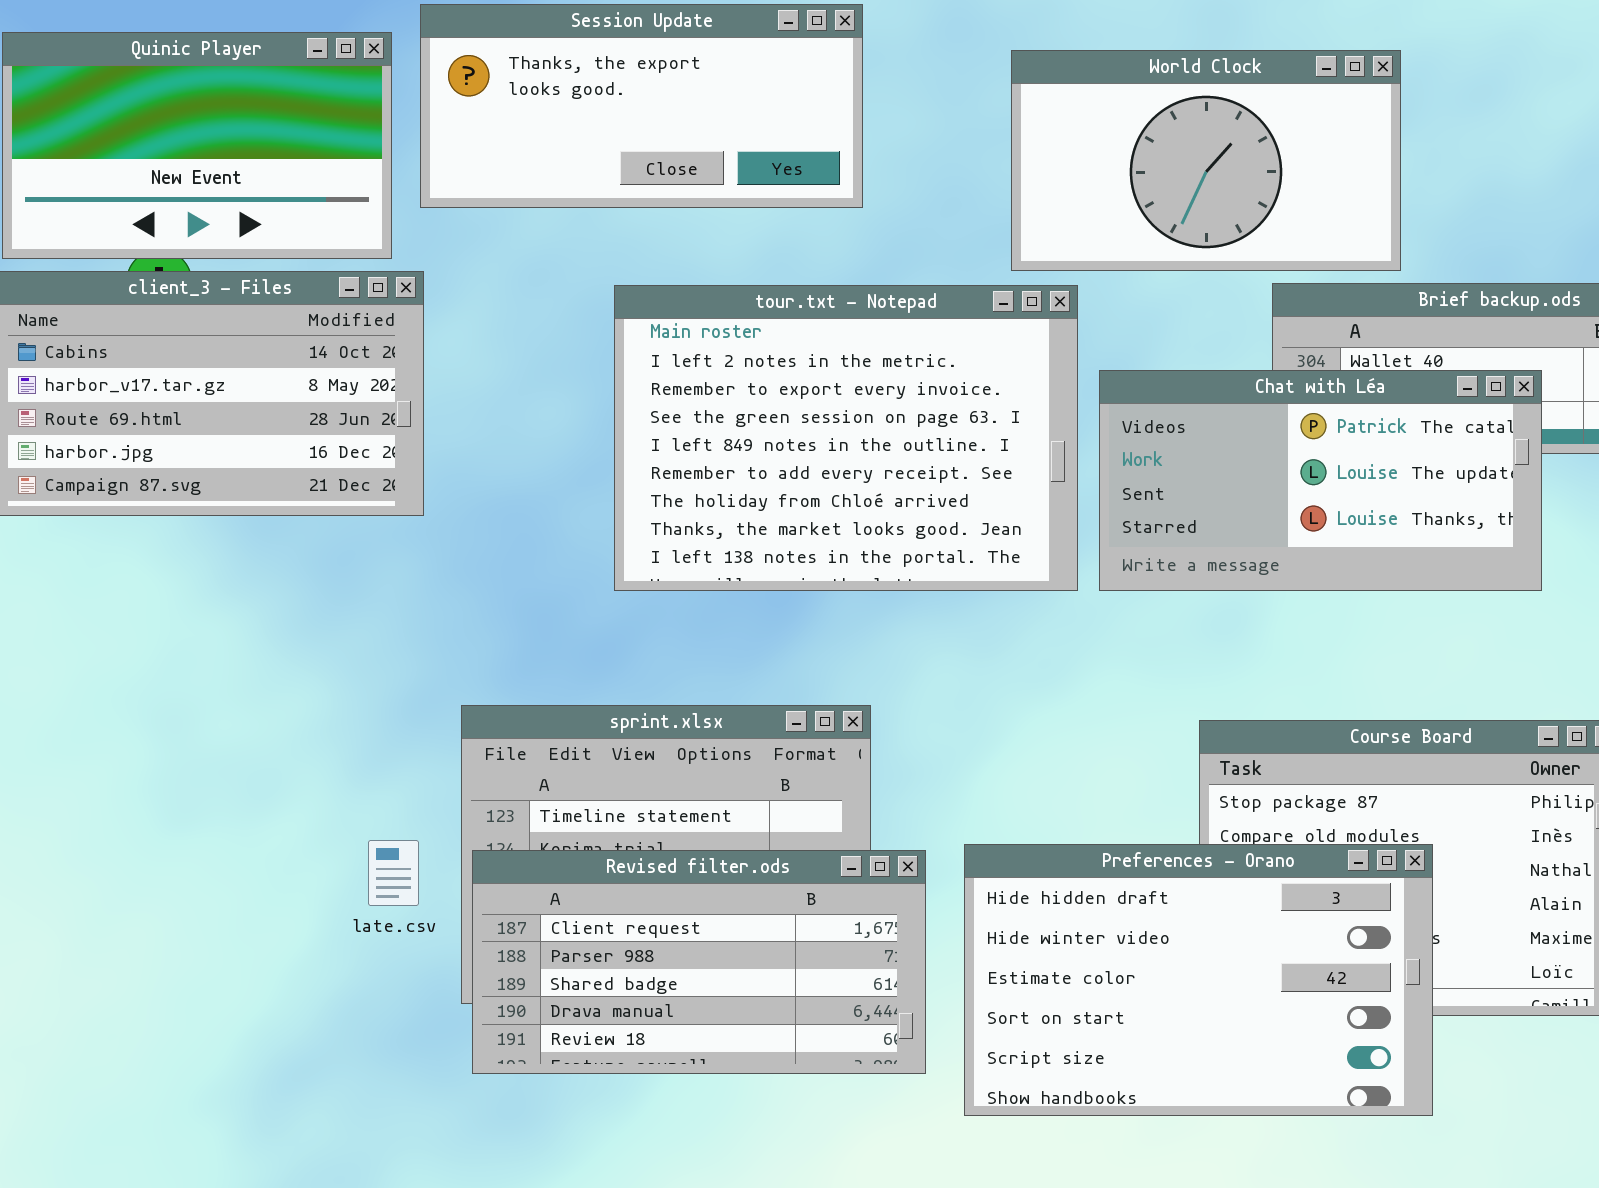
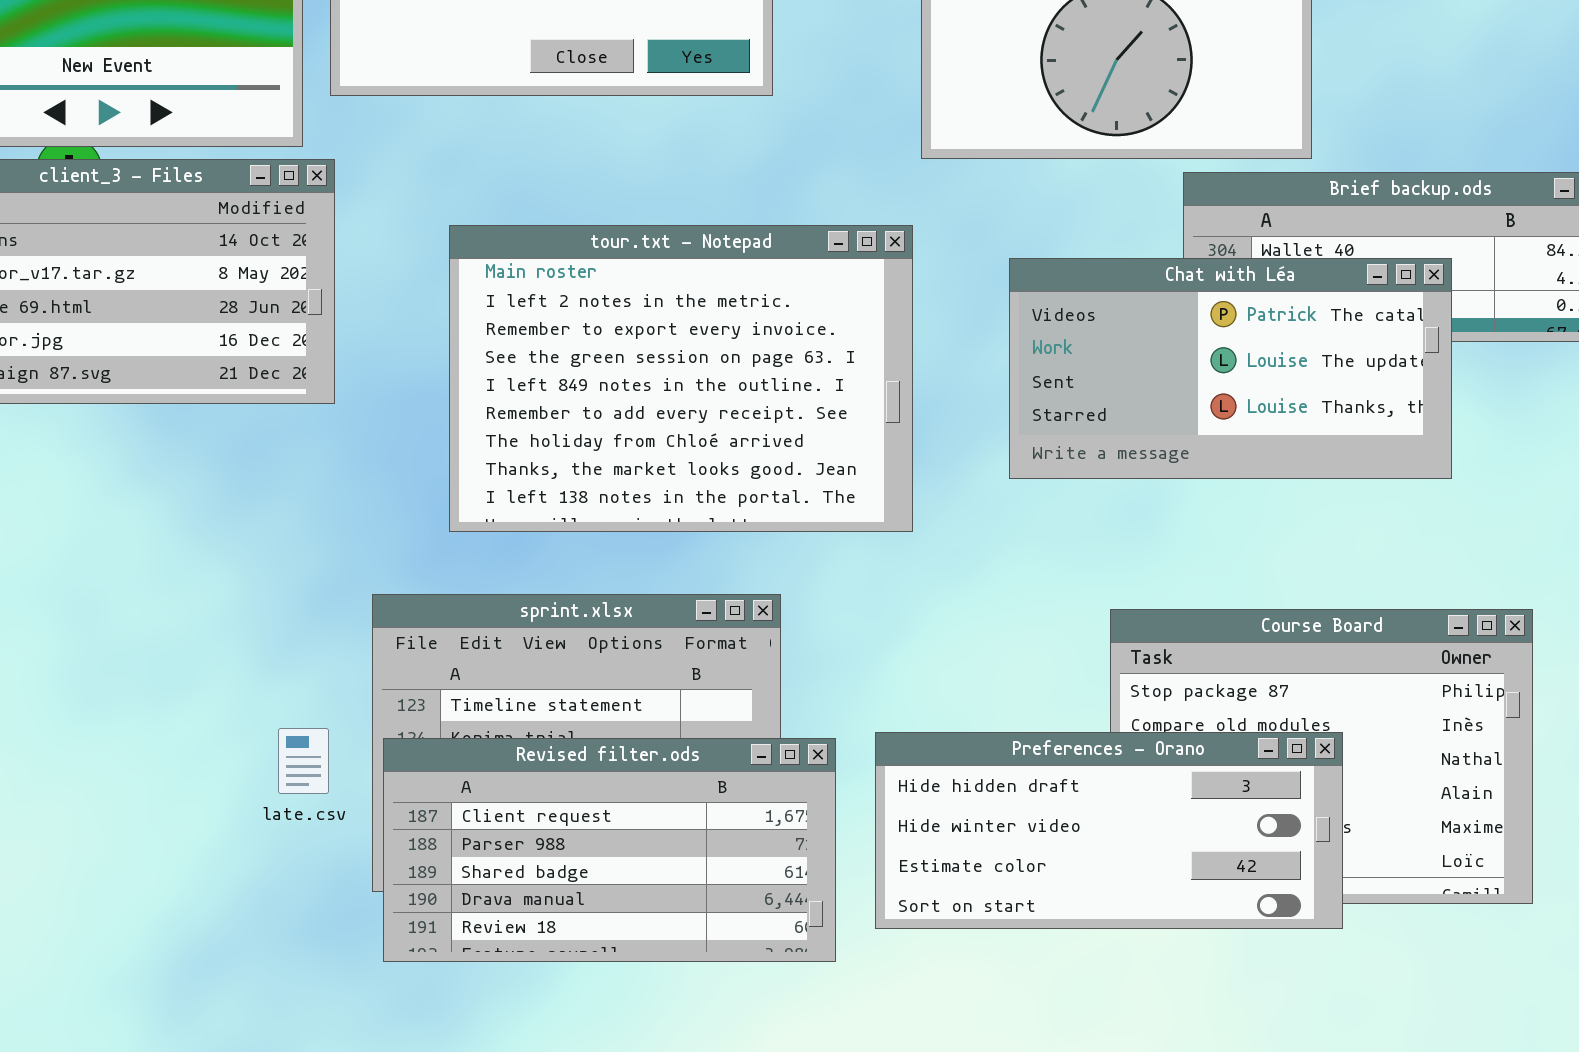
tour.txt - Notepad: [614,285,1078,591] -> [449,225,913,532], moved
Preferences - Orano: [964,844,1433,1116] -> [875,732,1343,929], resized

